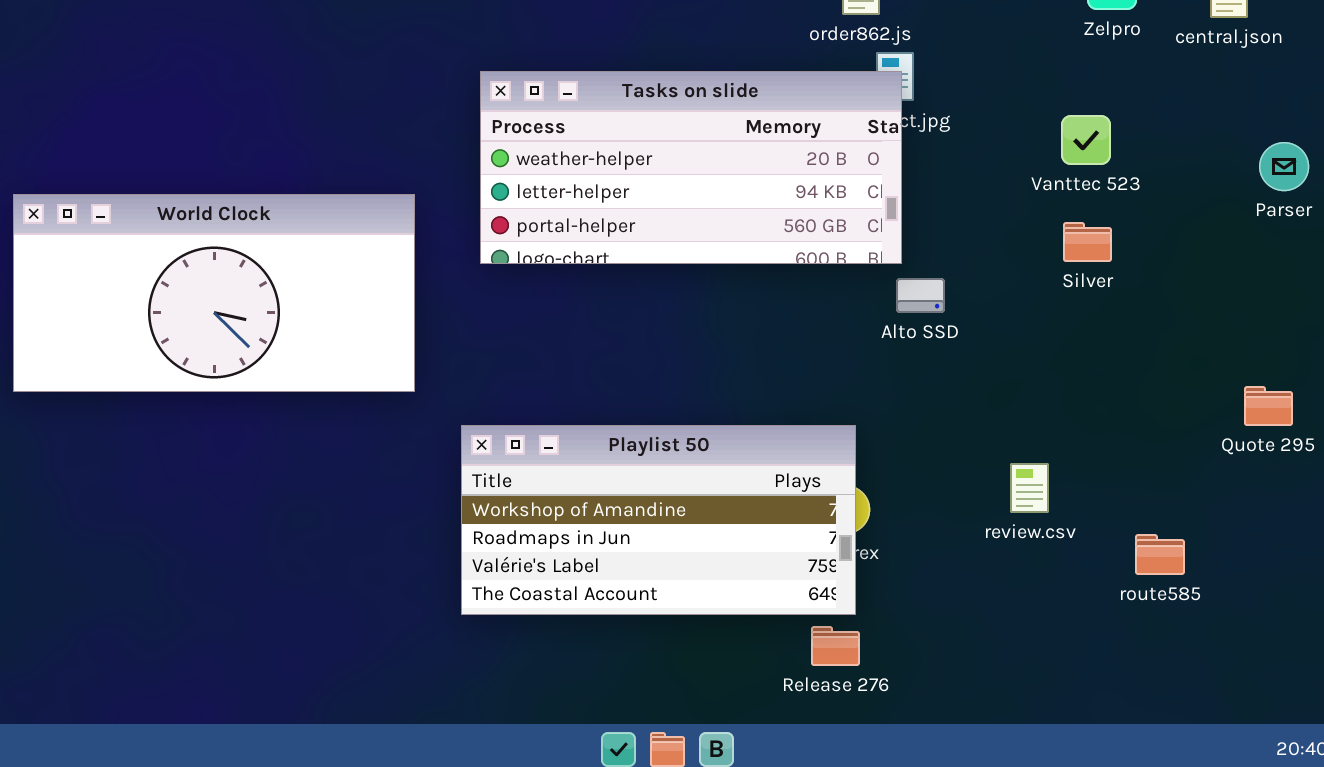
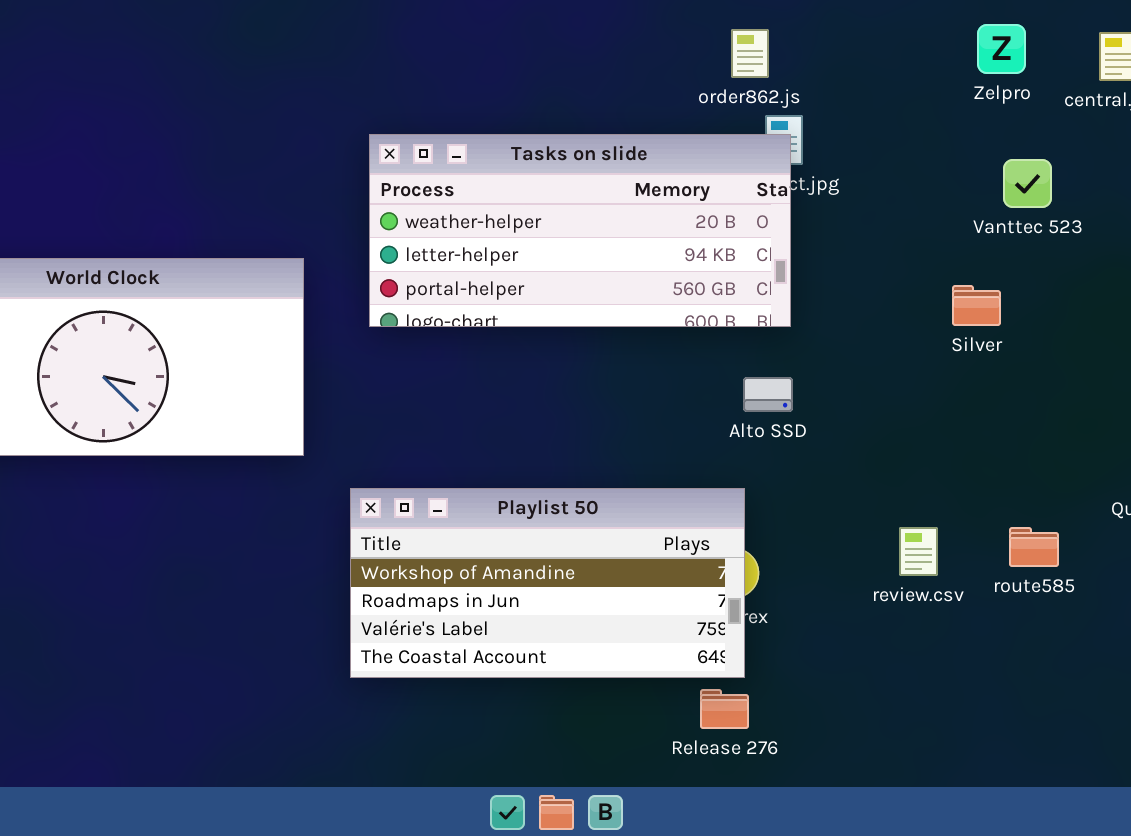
Vanttec 523: [1061,115,1111,165] -> [1003,159,1052,208], moved
Alto SSD: [896,278,945,313] -> [743,377,793,412], moved
route585: [1135,534,1185,575] -> [1009,527,1059,567], moved

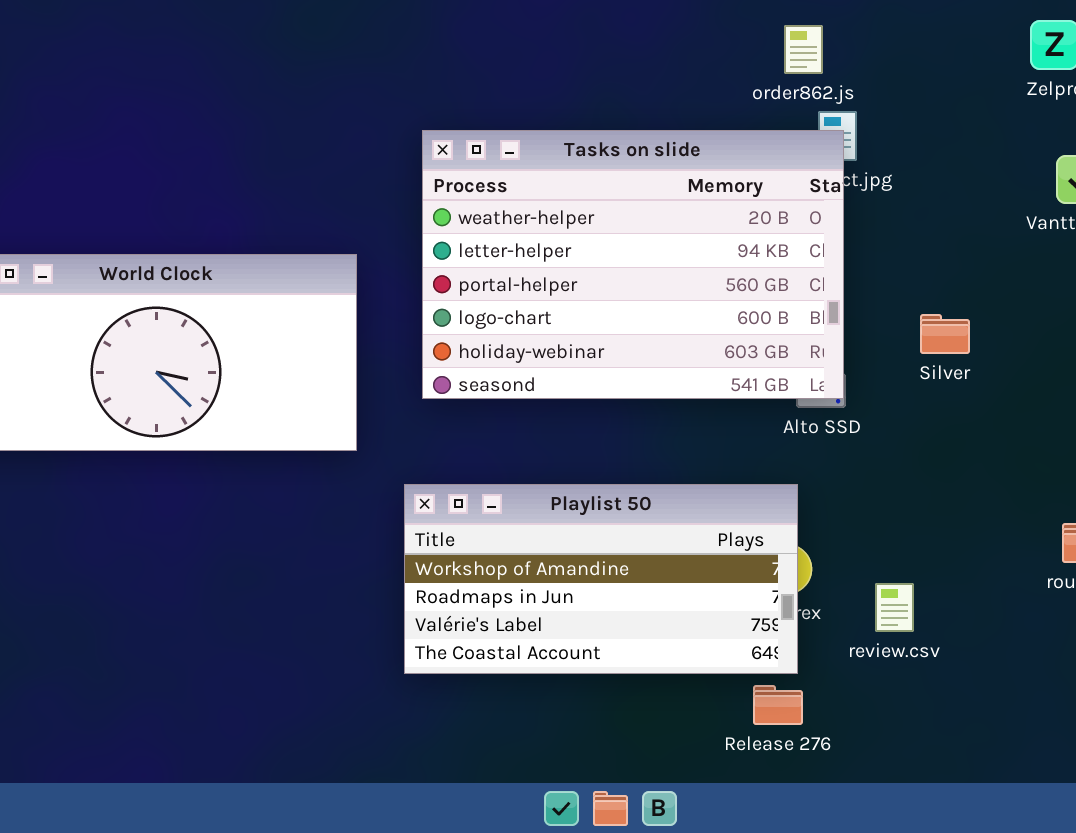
Tasks on slide: [369,134,791,327] -> [422,130,844,399], resized
Silver: [952,285,1001,326] -> [920,314,970,354], moved
review.csv: [899,527,938,576] -> [875,583,914,632], moved

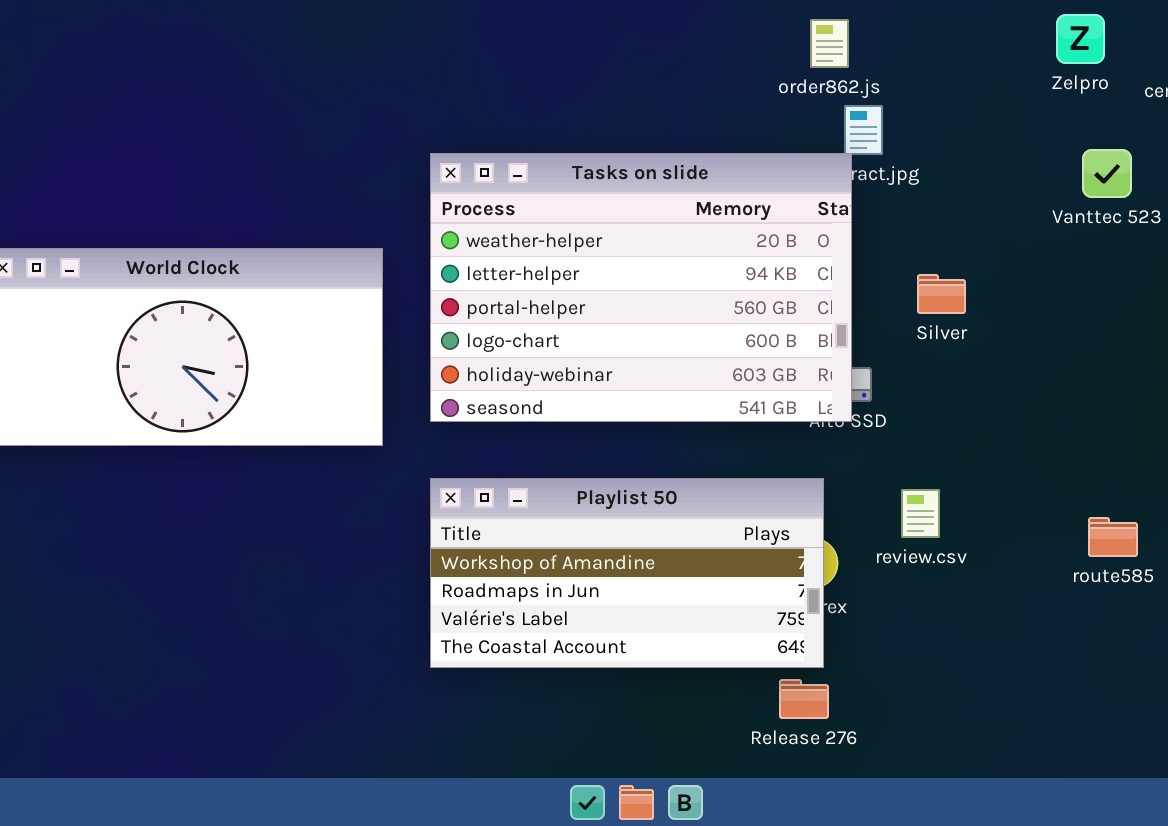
Tasks on slide: [422,130,844,399] -> [430,153,852,422], moved
Silver: [920,314,970,354] -> [917,274,966,314], moved
review.csv: [875,583,914,632] -> [901,489,940,538], moved

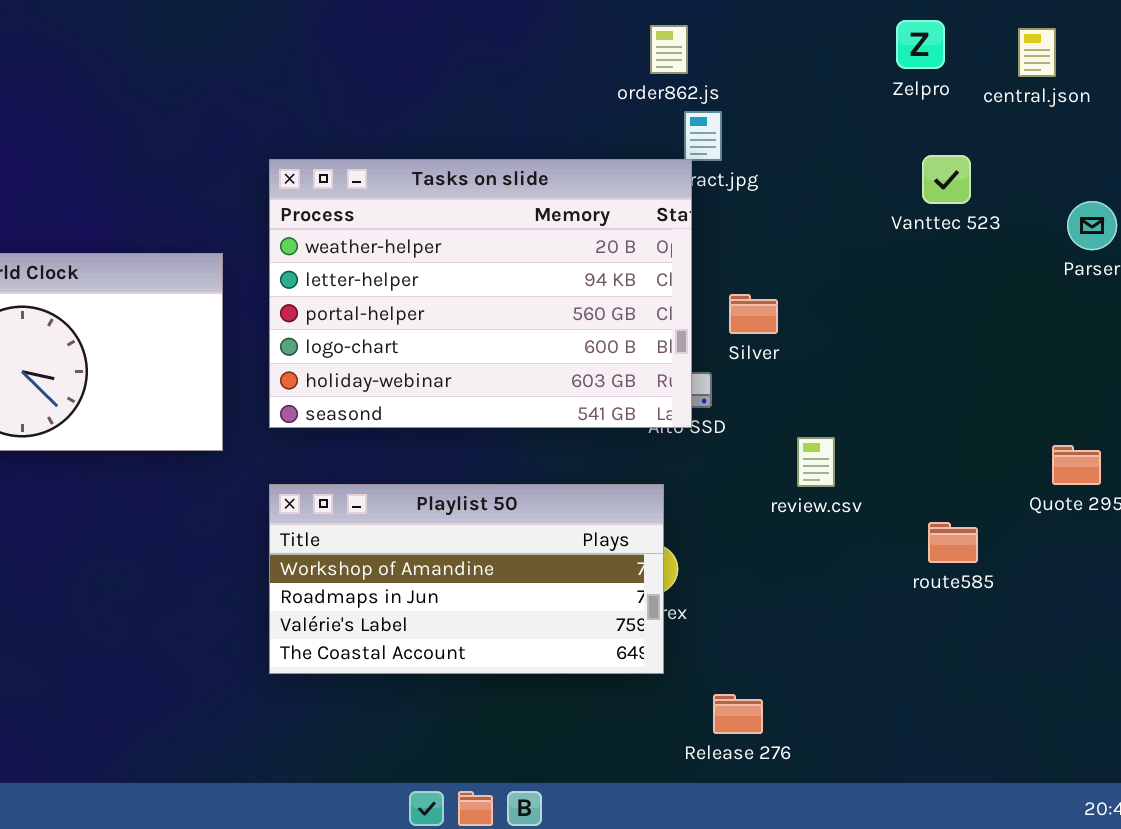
Silver: [917,274,966,314] -> [729,294,778,334], moved
review.csv: [901,489,940,538] -> [797,437,835,487], moved
Release 276: [779,679,829,719] -> [713,694,763,734], moved

